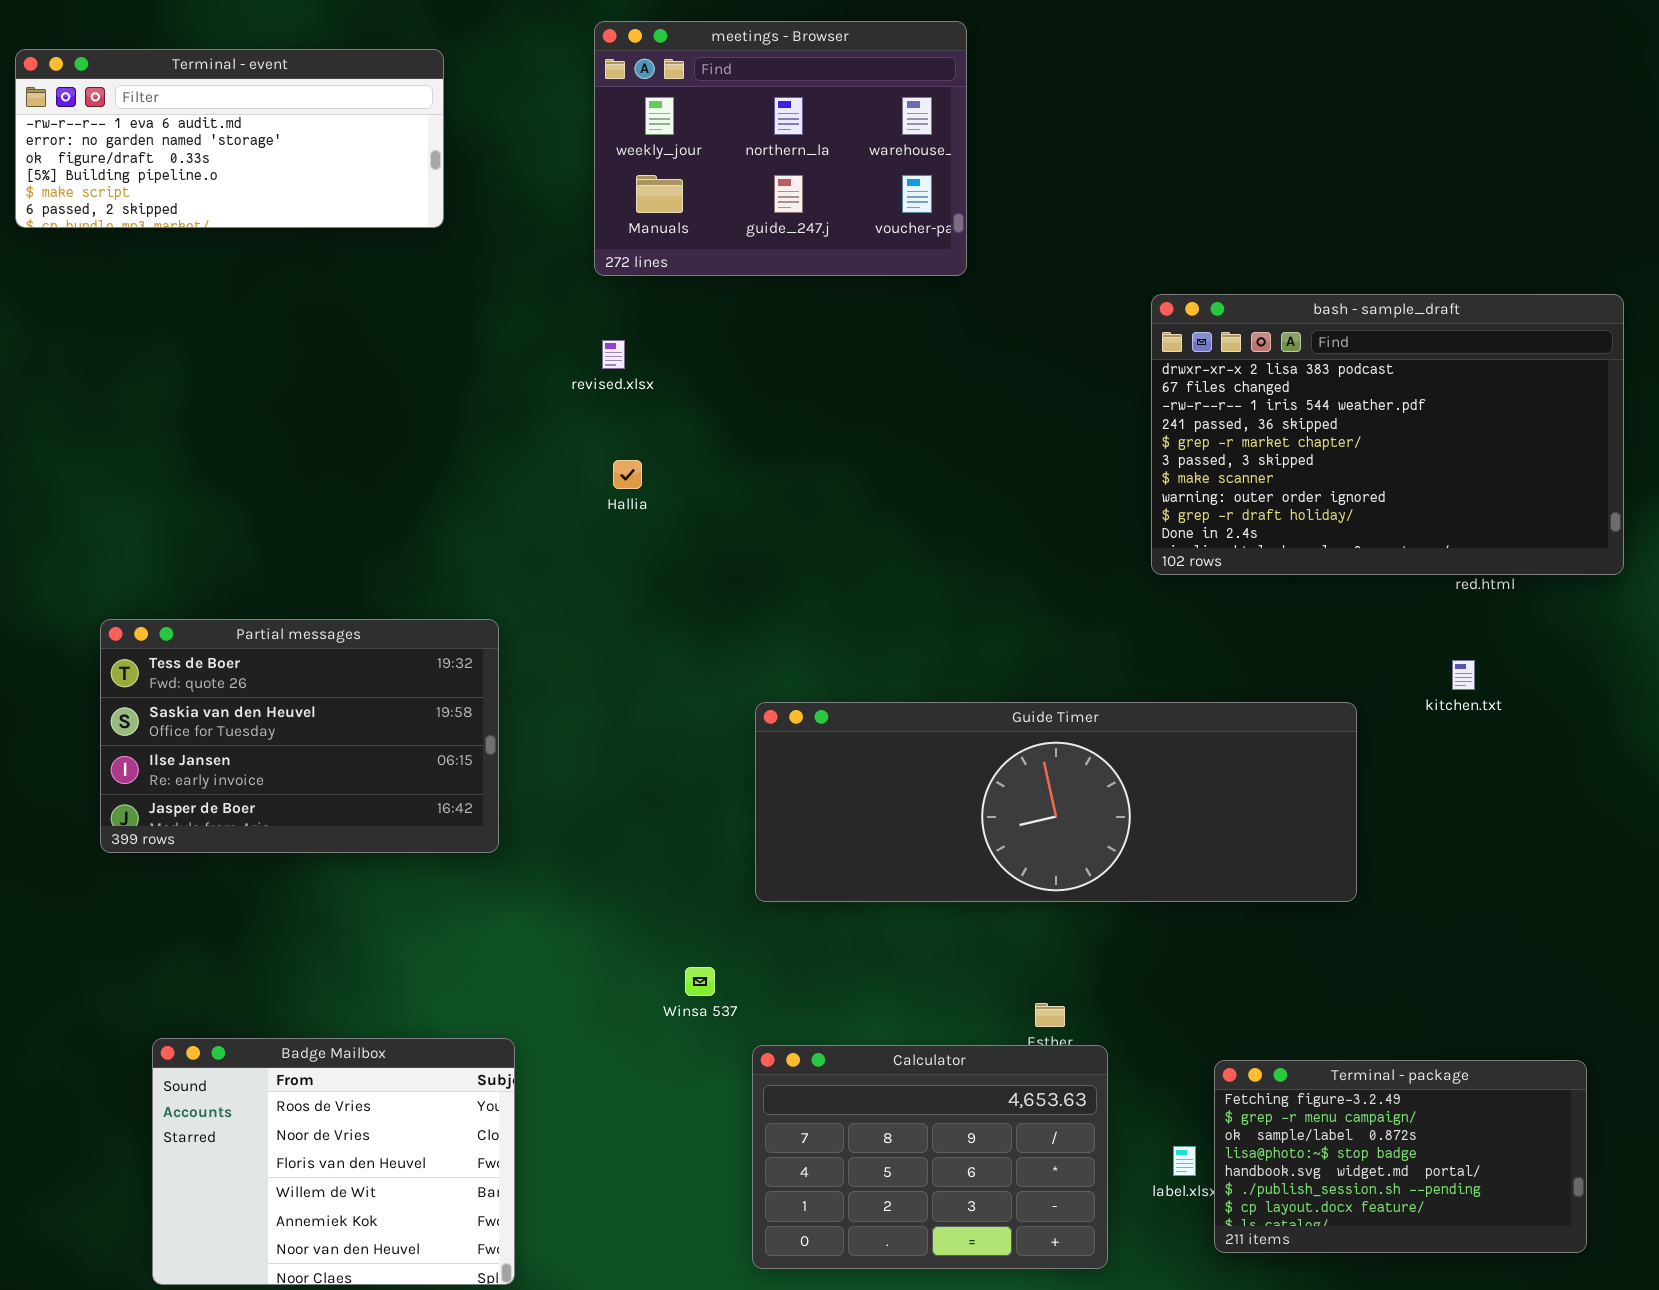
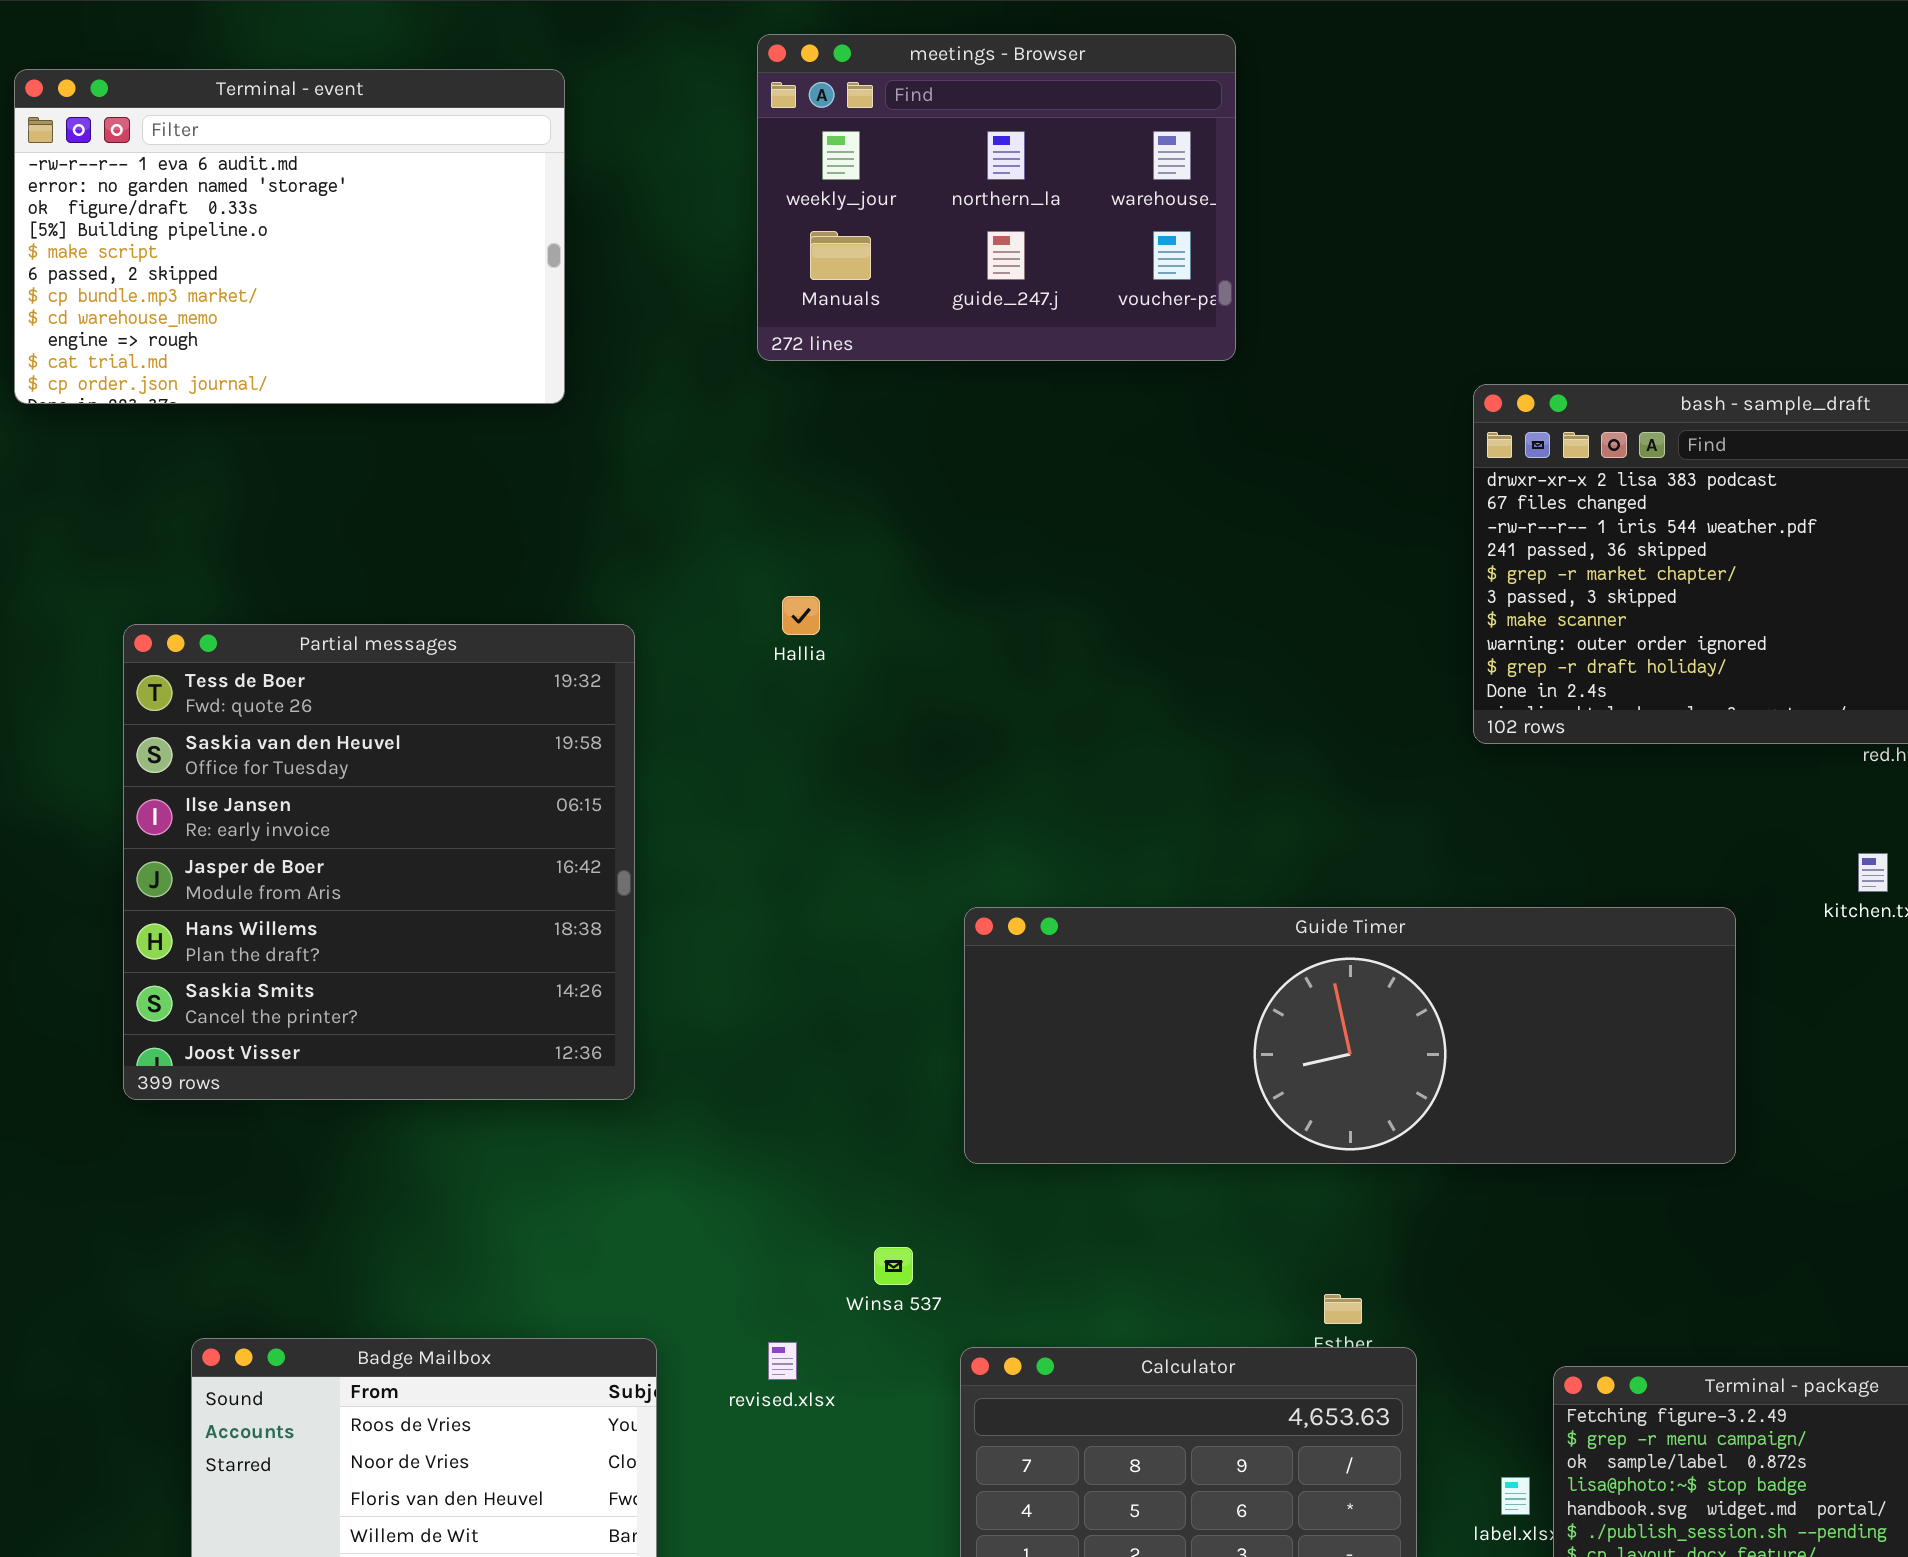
Terminal - event: [15,49,444,228] -> [14,69,565,404], resized
revised.xlsx: [602,340,625,369] -> [768,1342,797,1380], moved
Partial messages: [100,619,499,853] -> [123,624,635,1100], resized

